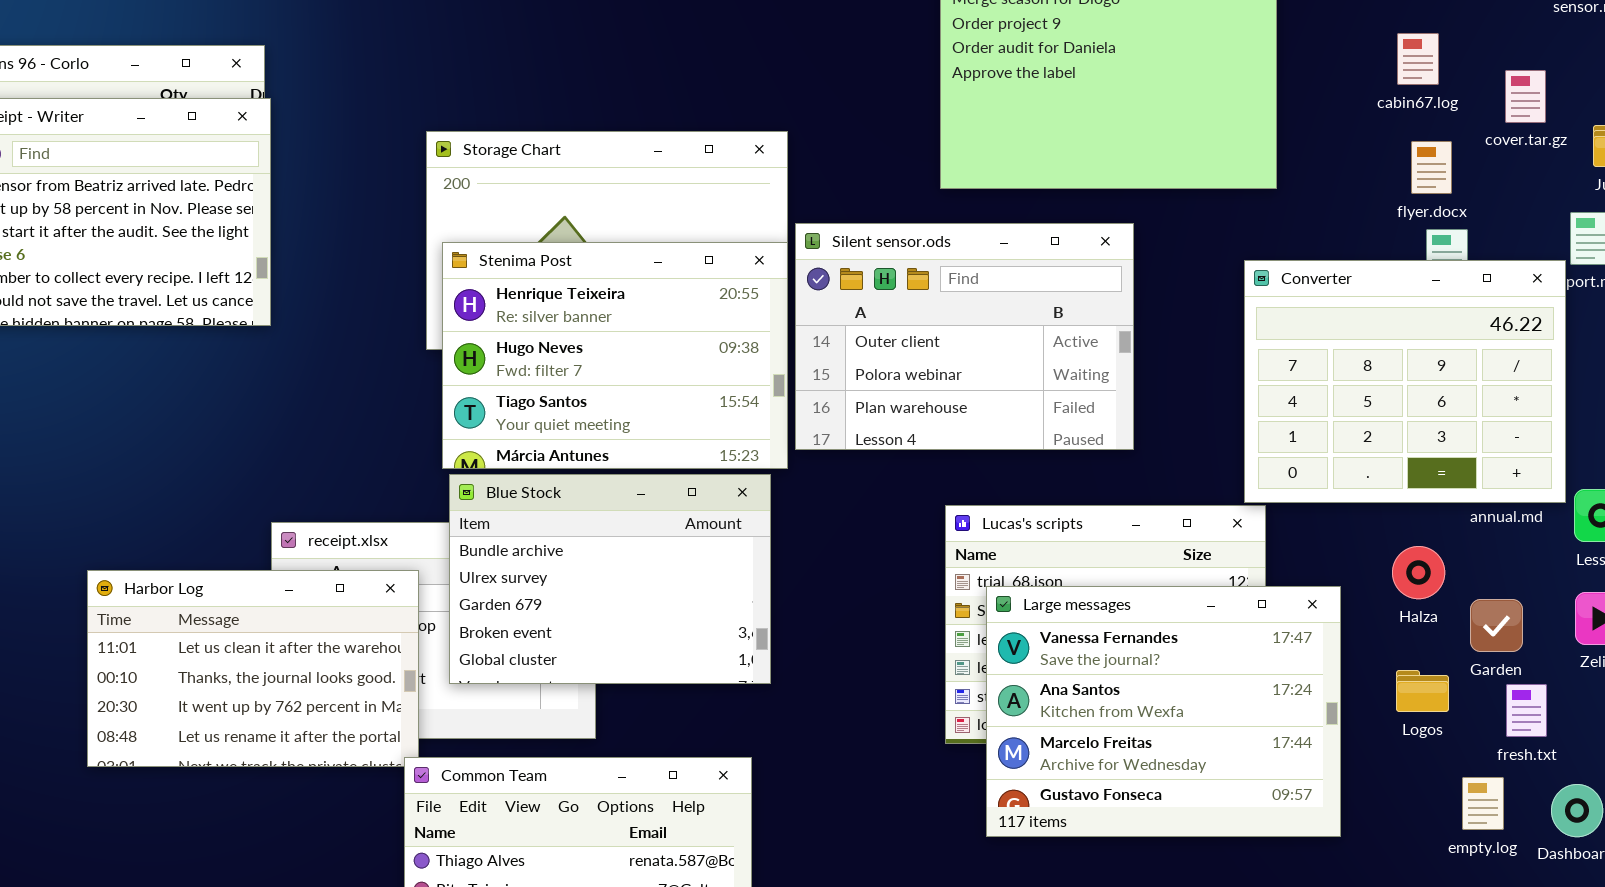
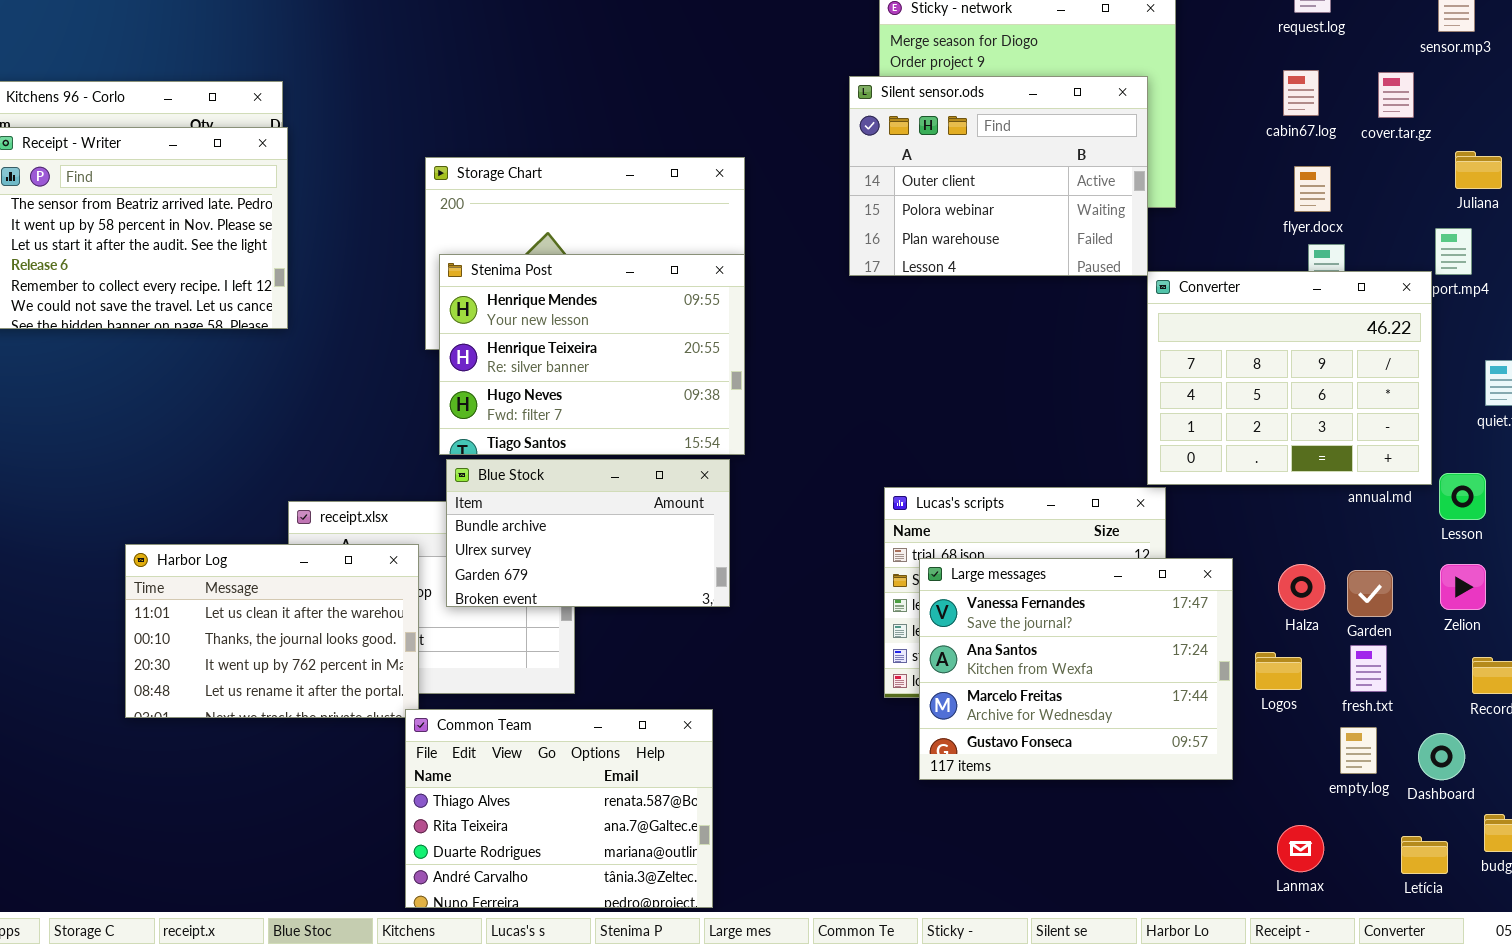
cover.tar.gz: [1505,70,1546,123] -> [1378,72,1414,118], moved
Silent sensor.ods: [795,223,1134,450] -> [849,76,1148,276], moved
Stenima Post: [442,242,788,469] -> [439,254,745,455], scrolled up 1 row
Blue Stock: [449,474,771,684] -> [446,459,730,607], resized
Halza: [1392,546,1445,599] -> [1278,564,1325,610], moved
Logos: [1396,670,1449,712] -> [1255,652,1302,690], moved
fresh.txt: [1506,684,1547,737] -> [1350,645,1387,692], moved

